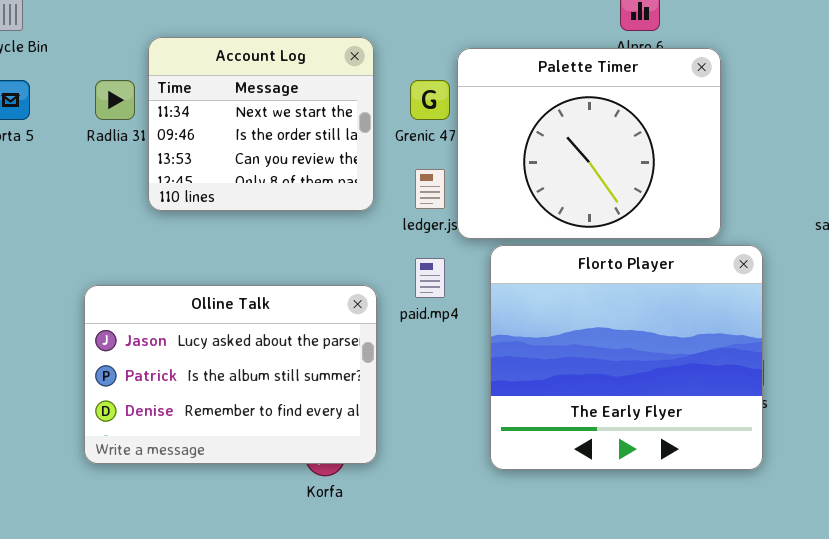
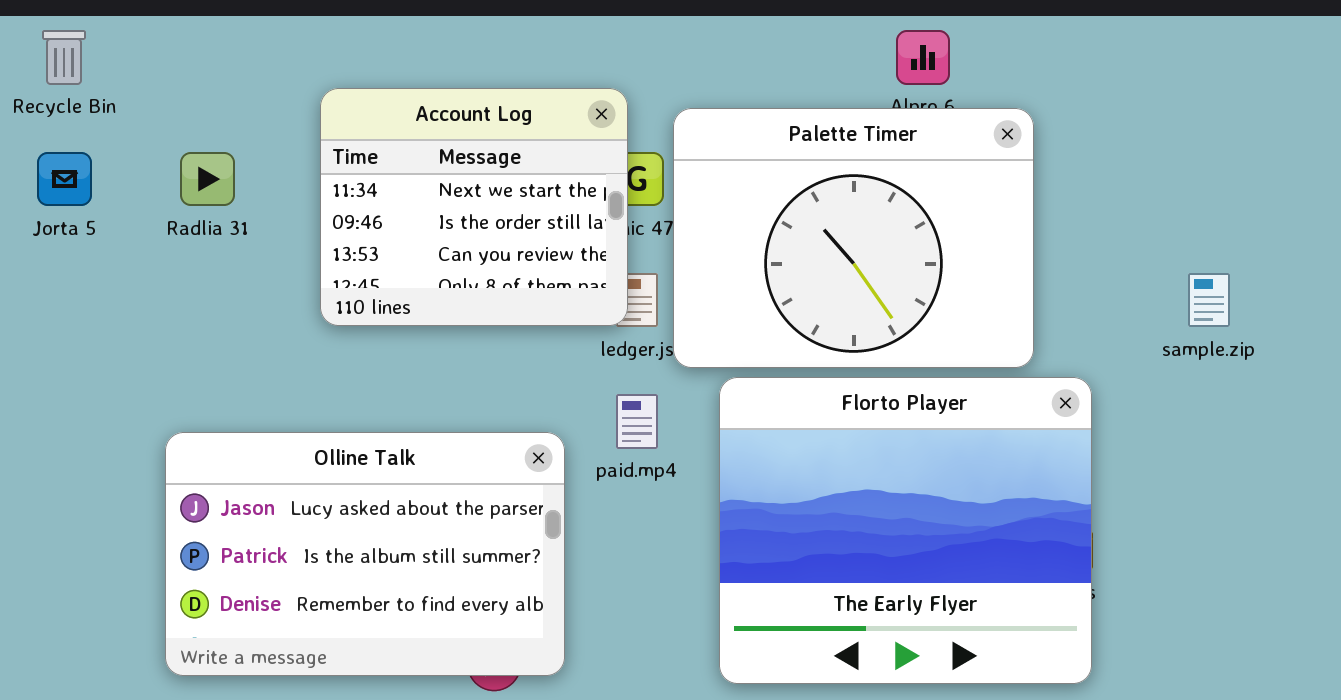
Account Log: [148,37,374,211] -> [320,88,628,326], moved

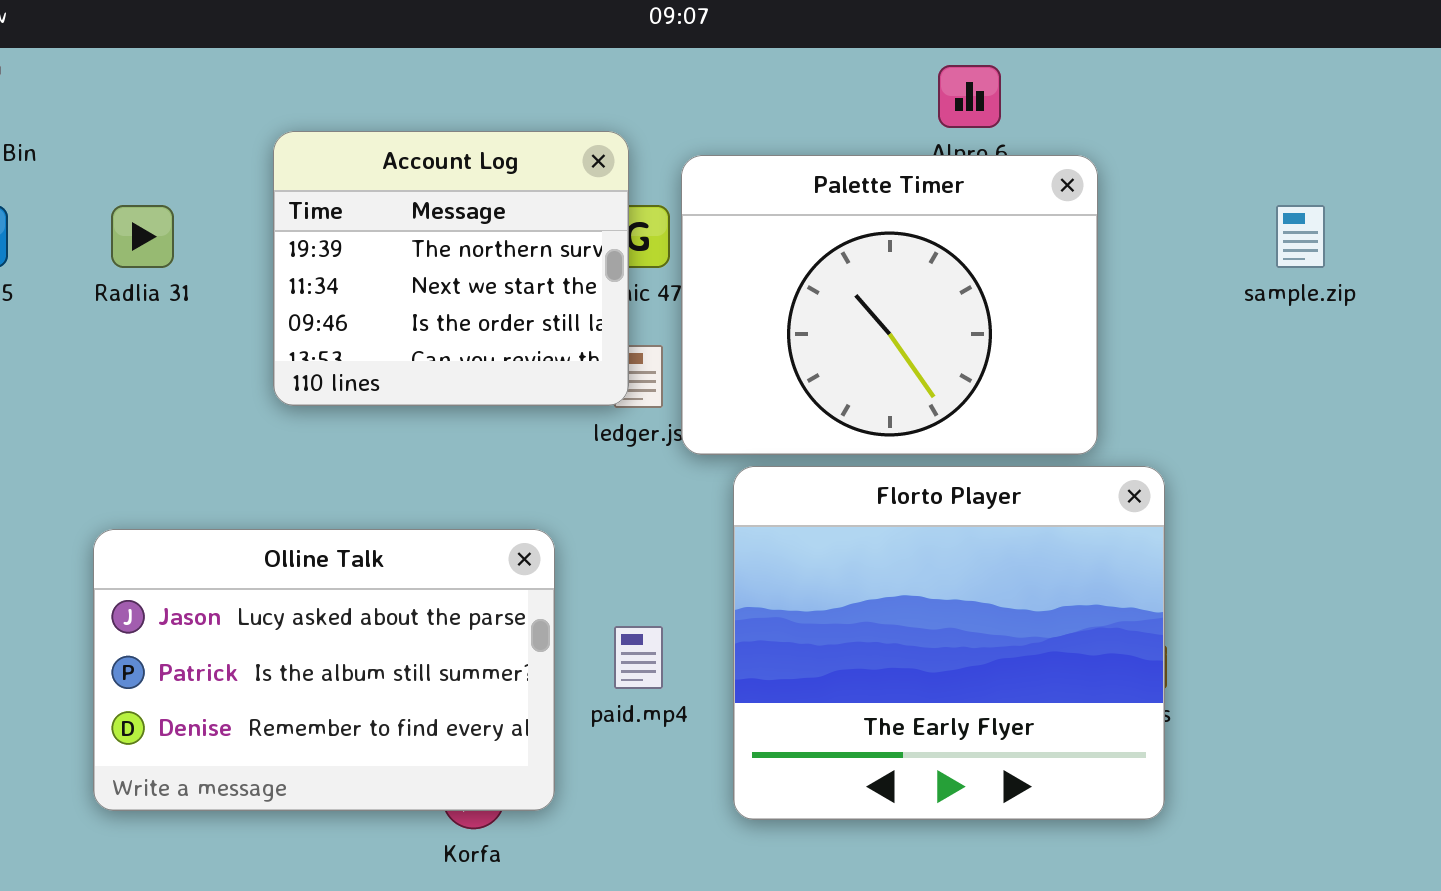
Account Log: [320,88,628,326] -> [273,131,629,406], scrolled up 1 row
sample.zip: [1188,273,1230,327] -> [1276,205,1325,268], moved
paid.mp4: [616,394,658,449] -> [614,626,663,689], moved

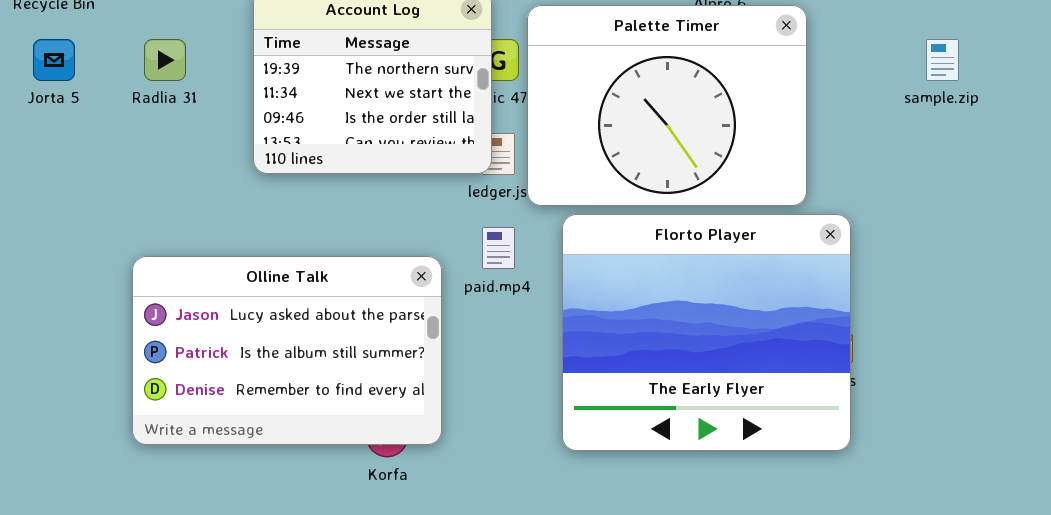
paid.mp4: [614,626,663,689] -> [482,227,515,269], moved

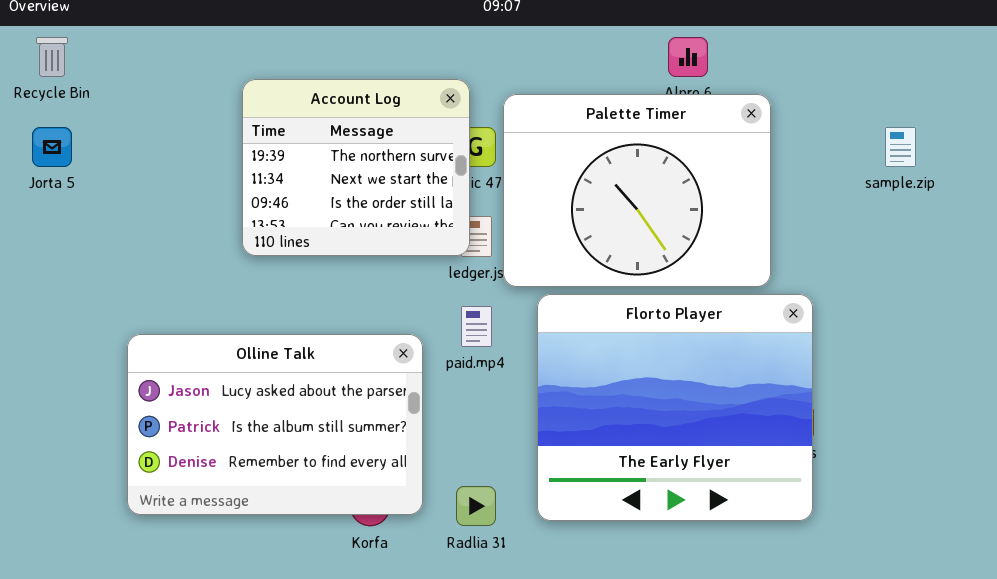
Radlia 31: [144,39,186,81] -> [456,486,496,526], moved

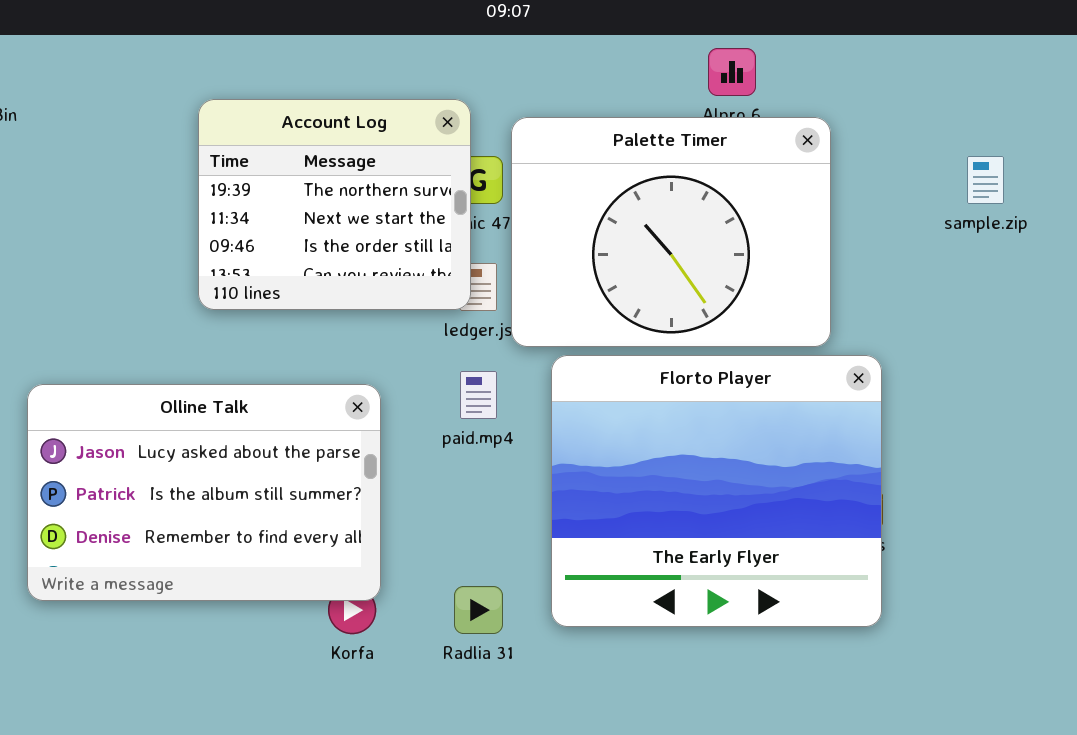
Olline Talk: [127,334,423,515] -> [27,384,381,601], moved

